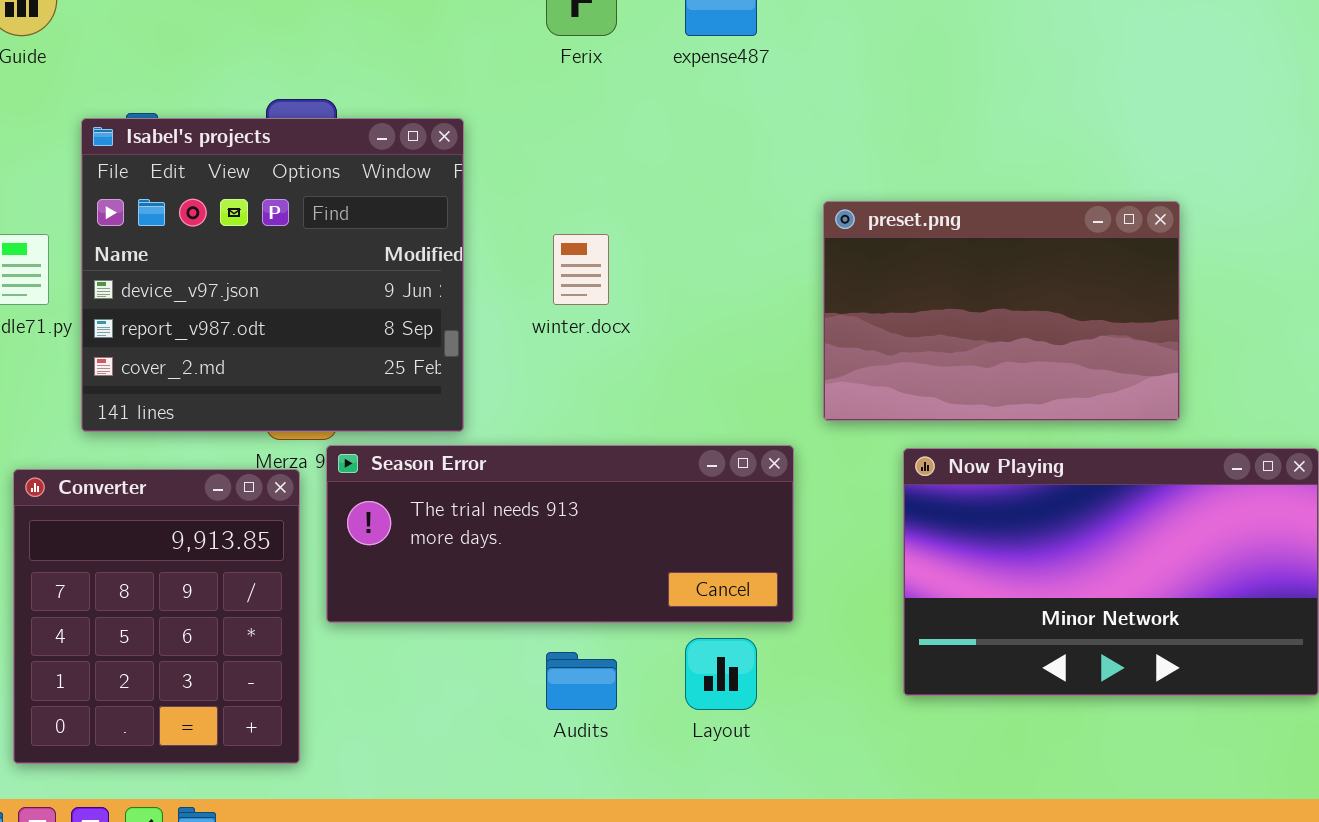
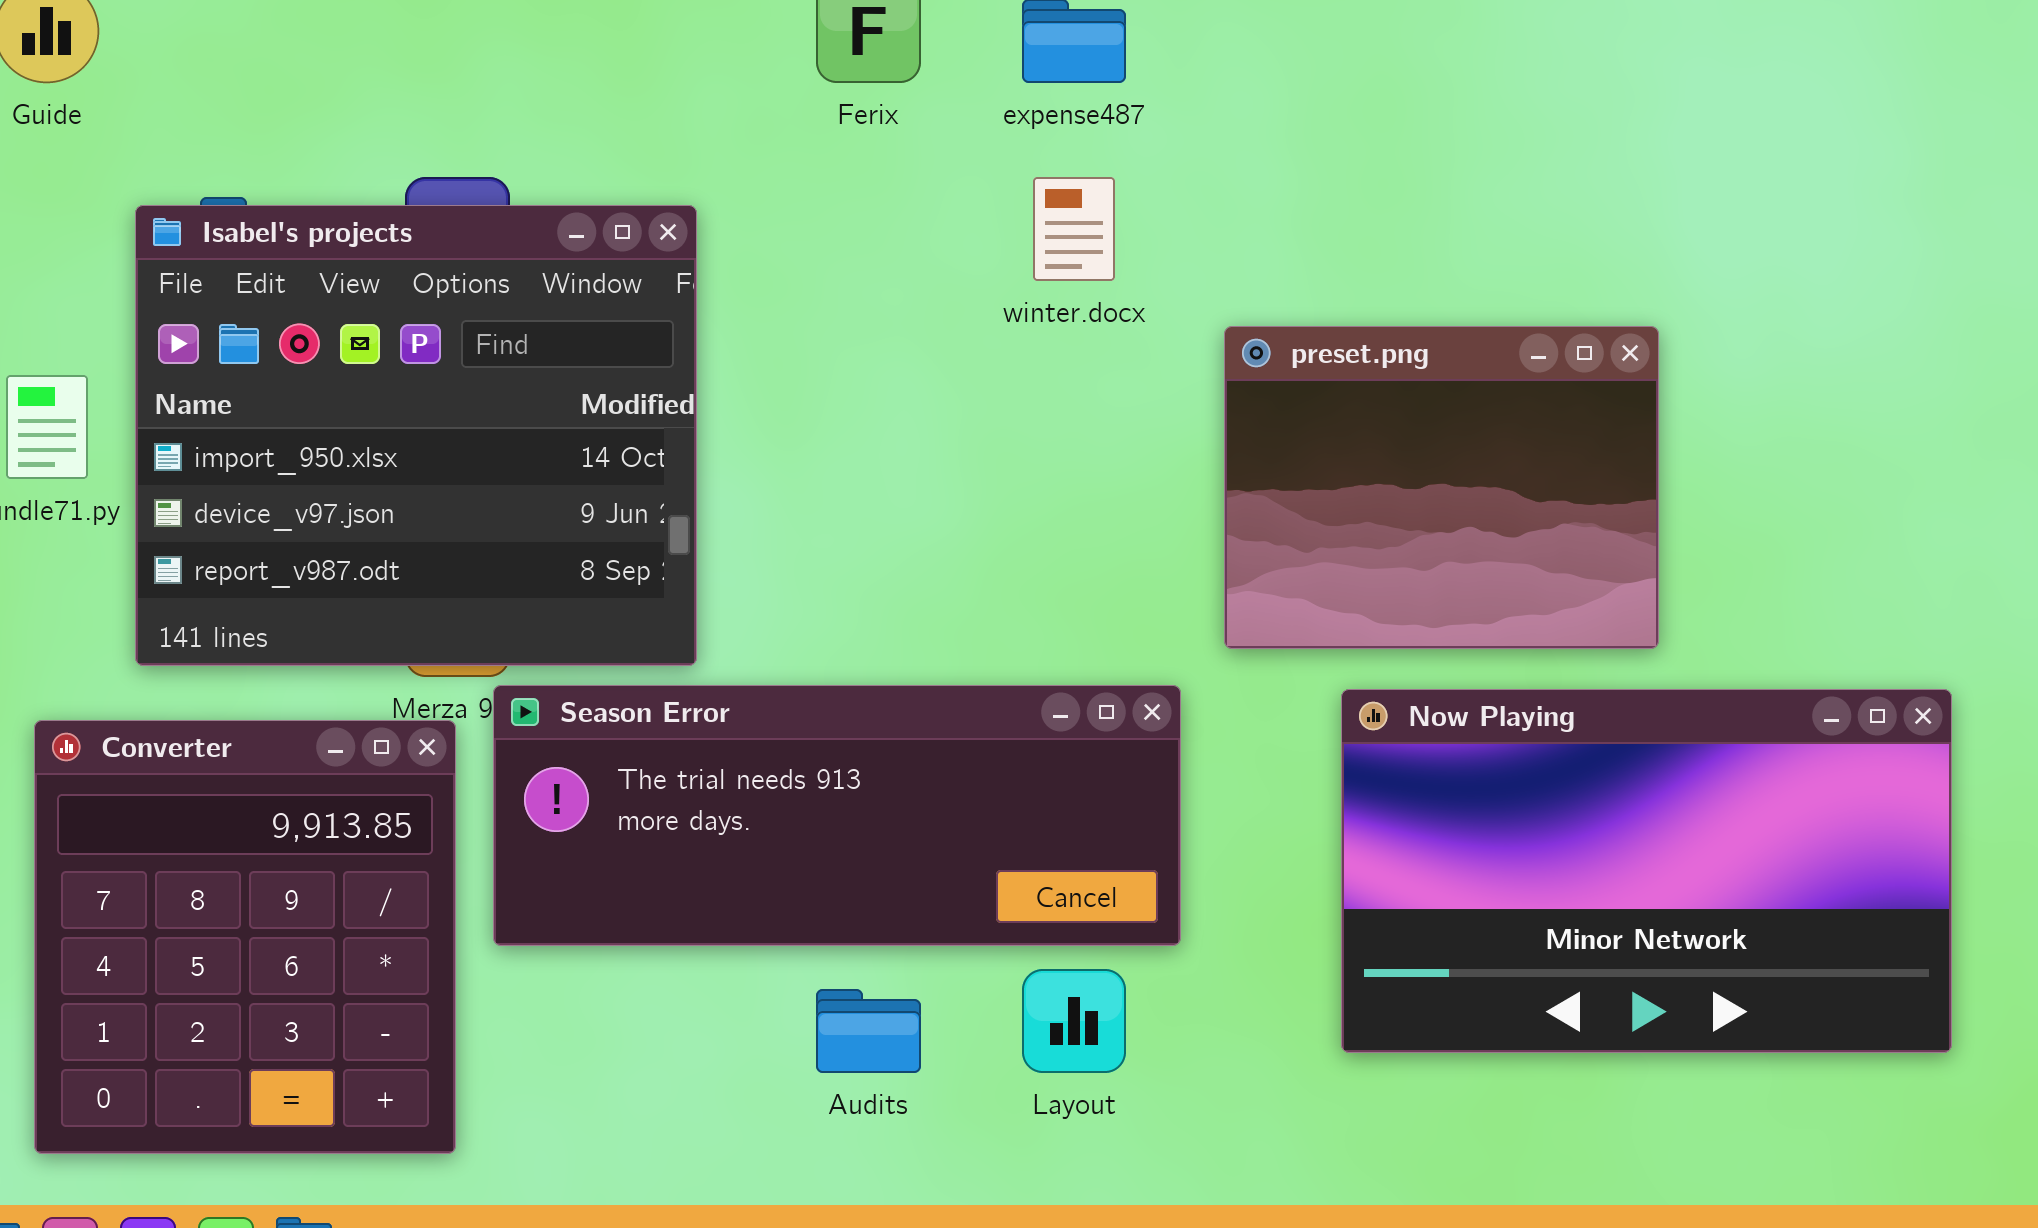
Isabel's projects: [81,118,464,432] -> [135,205,697,666], scrolled up 1 row
preset.png: [823,201,1180,421] -> [1224,326,1659,649], resized
winter.docx: [553,234,609,305] -> [1033,177,1115,281], moved

